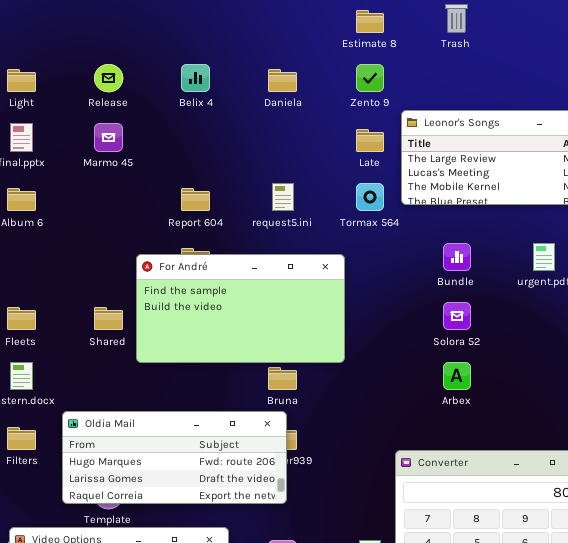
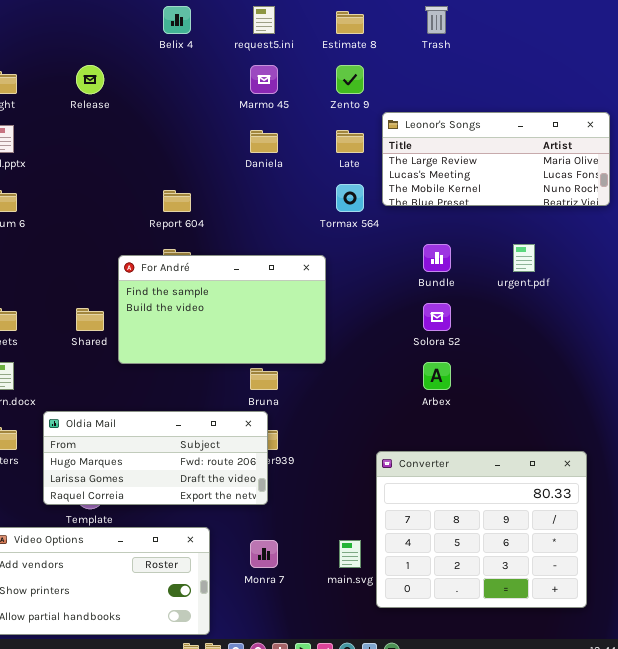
Belix 4: [181,64,210,92] -> [163,6,191,34], moved
Daniela: [268,69,297,92] -> [250,130,278,153], moved
Marmo 45: [94,123,123,152] -> [250,65,278,94], moved
request5.ini: [272,183,294,211] -> [253,6,275,34], moved

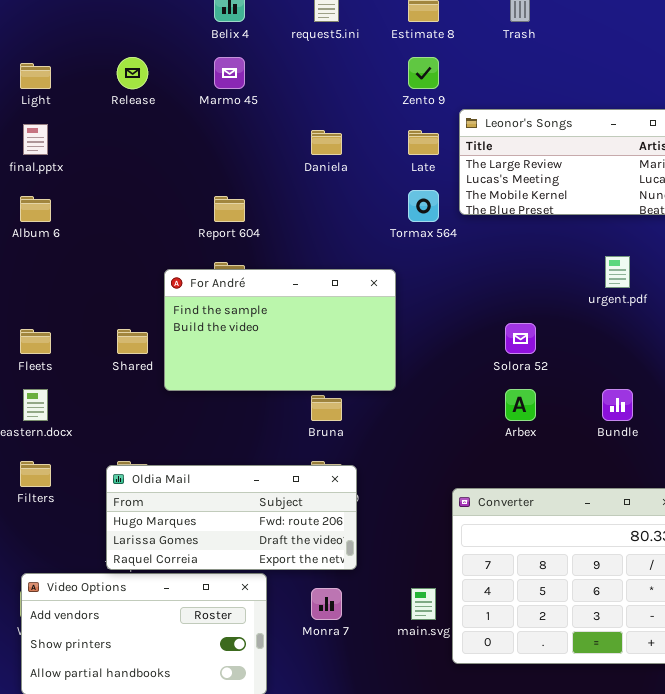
Marmo 45: [250,65,278,94] -> [214,57,245,89], moved
Bundle: [423,244,451,272] -> [602,389,633,421], moved
Oldia Mail: [43,411,268,505] -> [106,465,357,570], moved

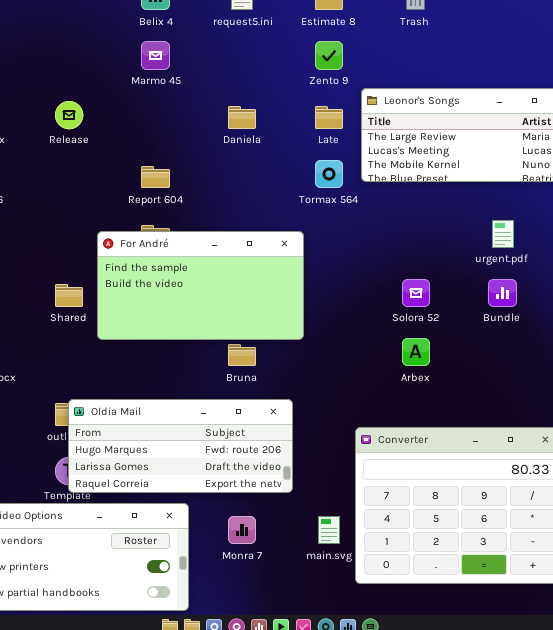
Release: [117,57,148,89] -> [55,101,83,129], moved
Bundle: [602,389,633,421] -> [488,279,517,307], moved
Oldia Mail: [106,465,357,570] -> [68,399,293,493], moved

